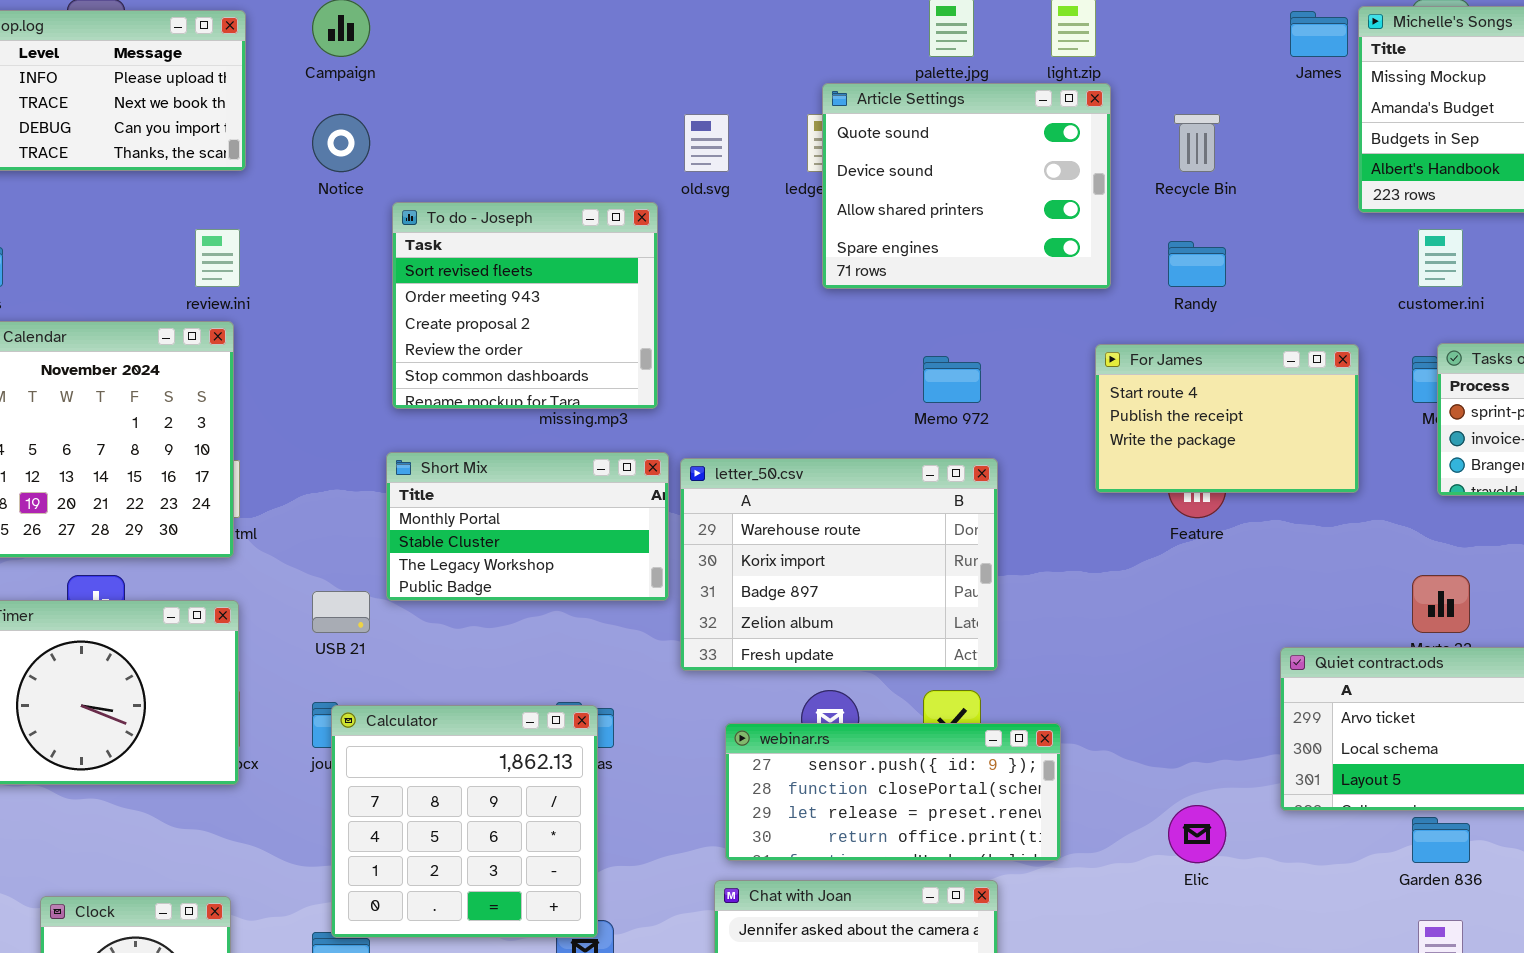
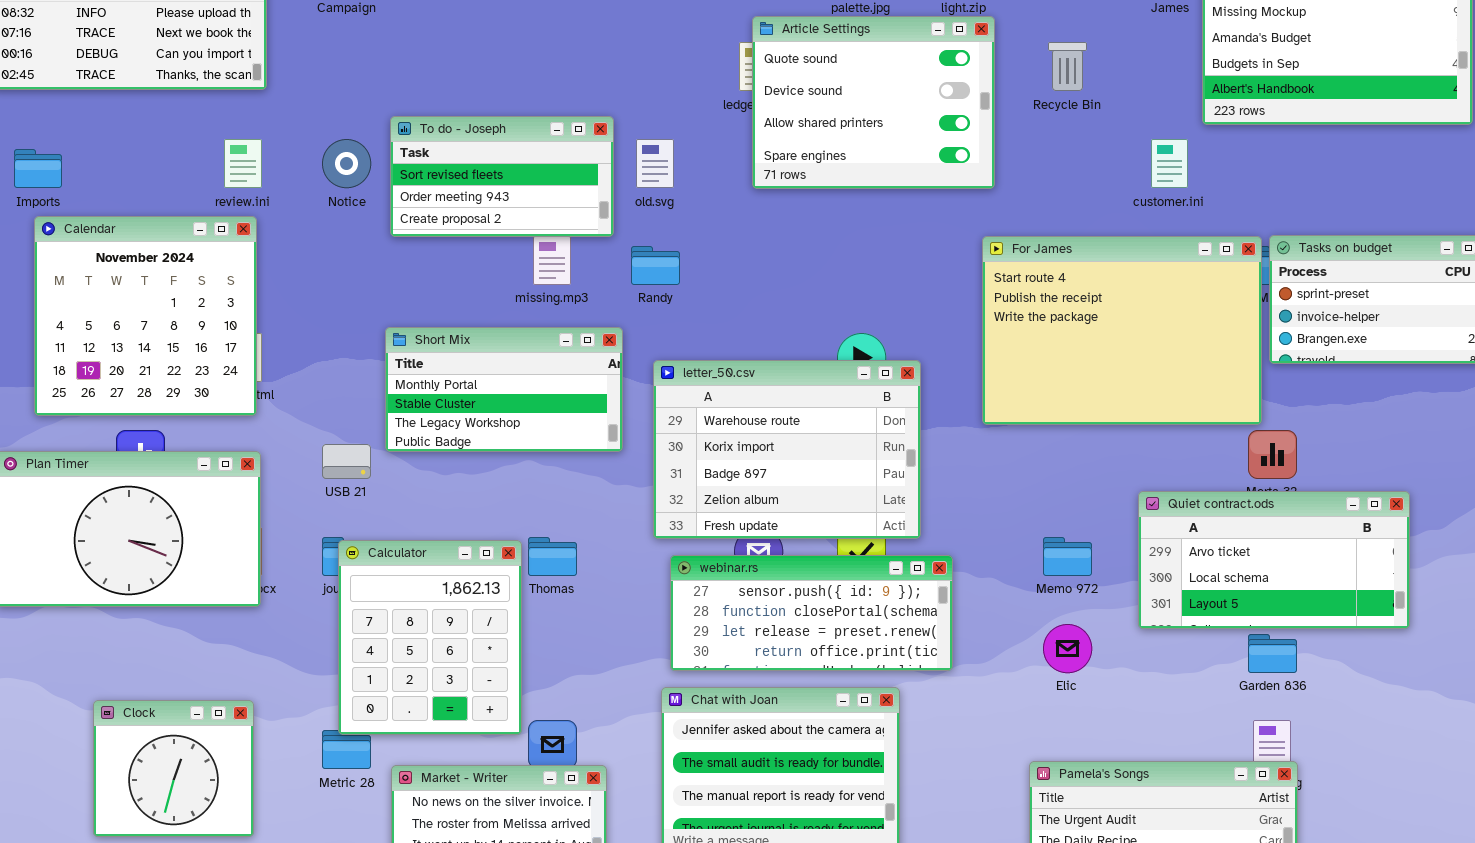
Notice: [312,114,370,172] -> [322,139,371,188], moved
old.svg: [684,114,729,172] -> [636,139,674,188], moved
To do - Joseph: [392,202,658,409] -> [390,116,614,237], resized
customer.ini: [1418,229,1463,287] -> [1151,139,1188,188], moved
Randy: [1168,241,1226,287] -> [631,246,680,285], moved
For James: [1095,344,1359,493] -> [982,236,1262,425], resized
Memo 972: [923,356,981,403] -> [1043,537,1092,576], moved
letter_50.csv: [680,458,998,671] -> [653,360,921,539], moved
Calculator: [331,705,598,938] -> [338,540,522,735], resized

